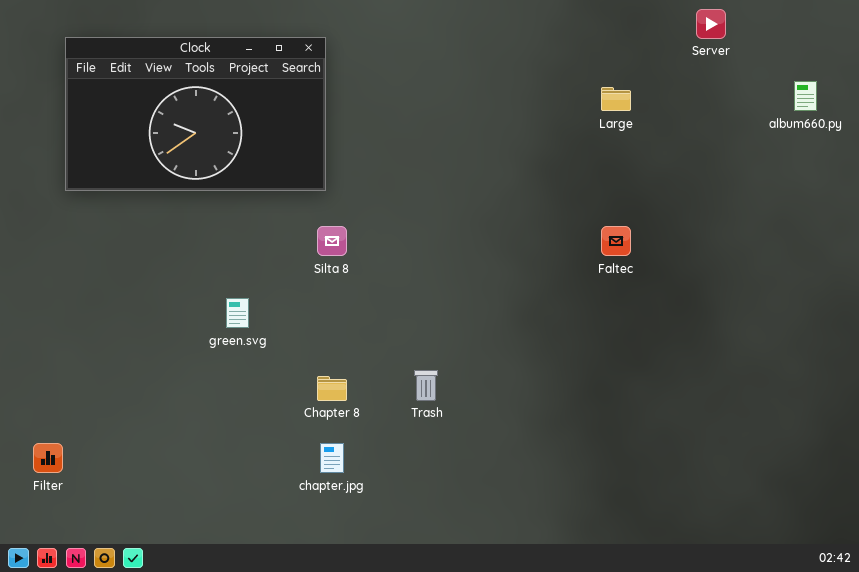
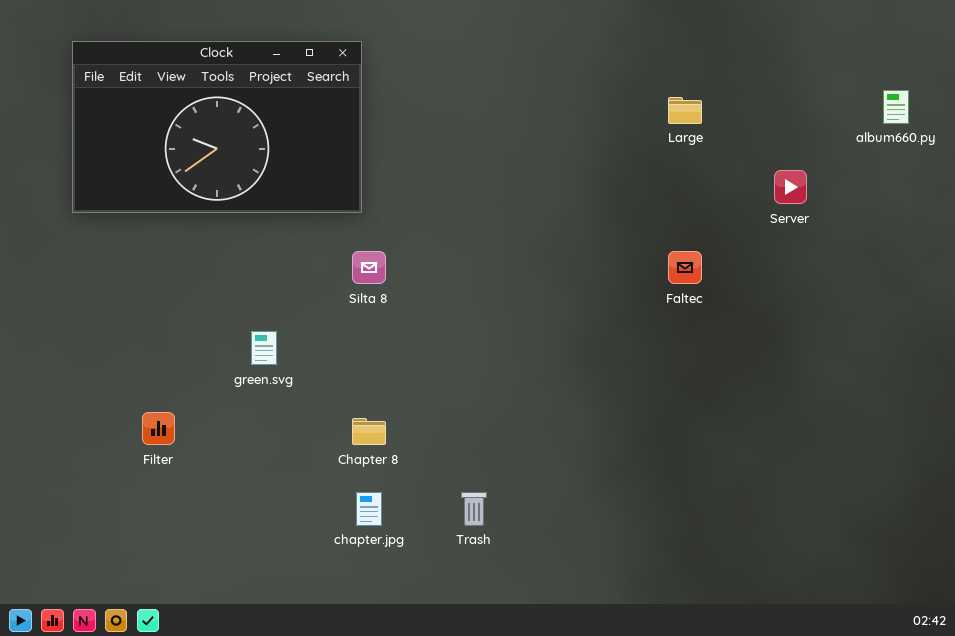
Server: [696,9,726,39] -> [774,170,807,204], moved
Trash: [414,370,438,401] -> [461,492,487,526], moved
Filter: [33,443,63,473] -> [142,412,175,445], moved

